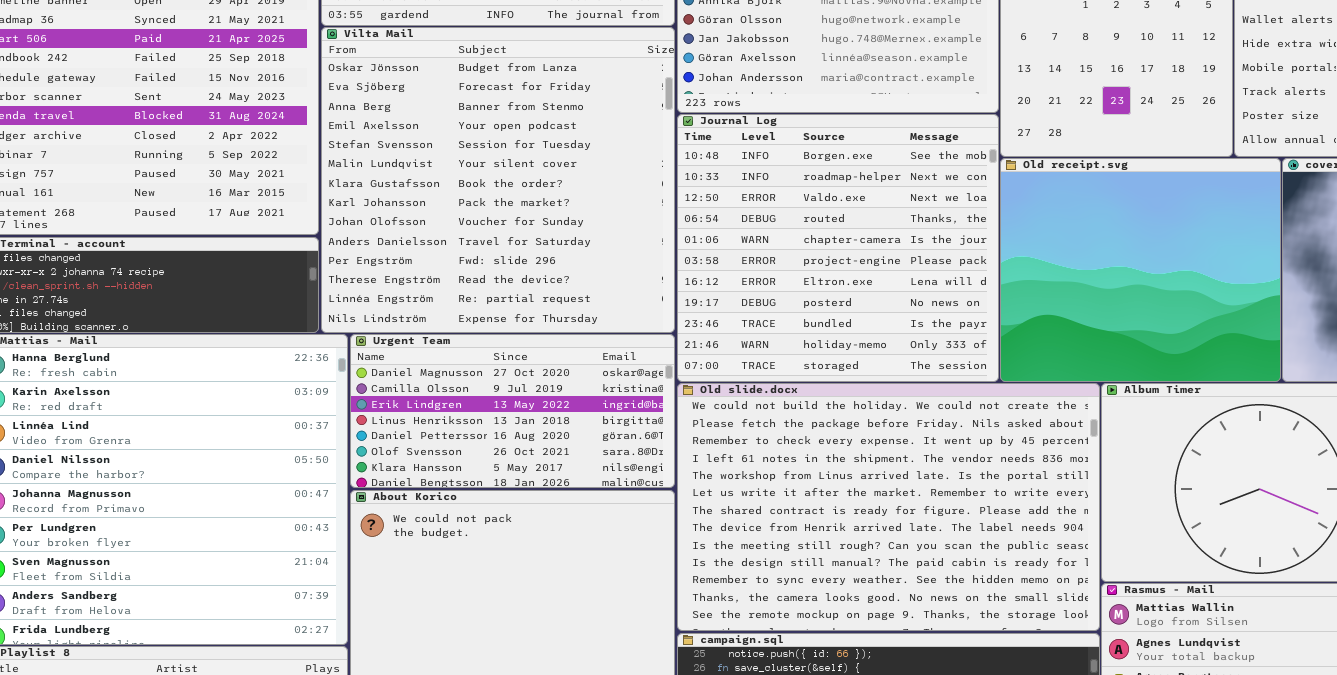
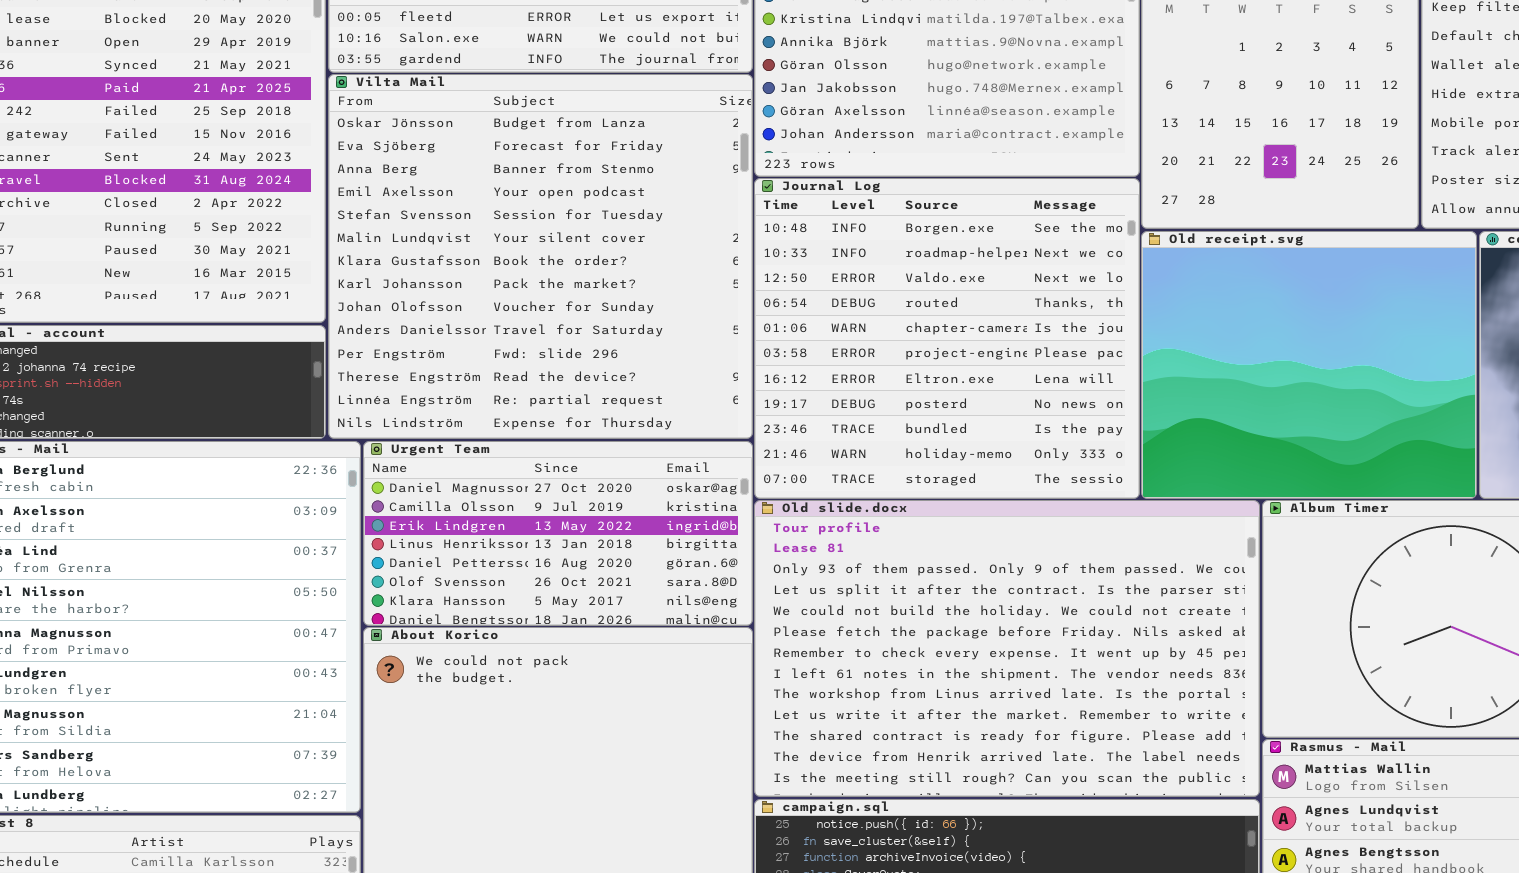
Old slide.docx: [677,383,1100,631] -> [754,500,1260,797], scrolled up 4 rows

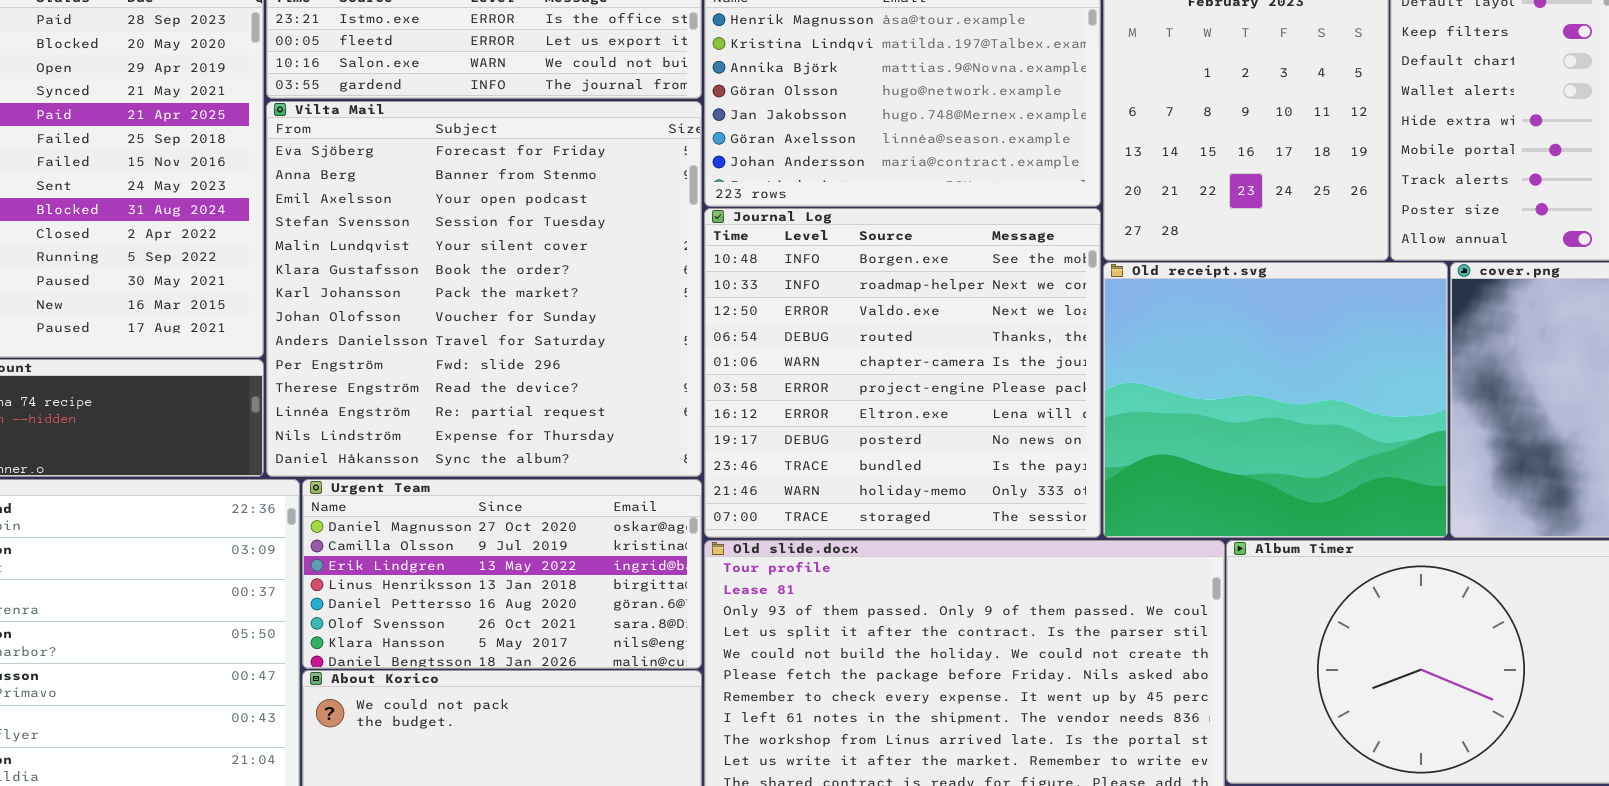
Vilta Mail: [328,74,753,439] -> [266,101,702,477], scrolled down 1 row

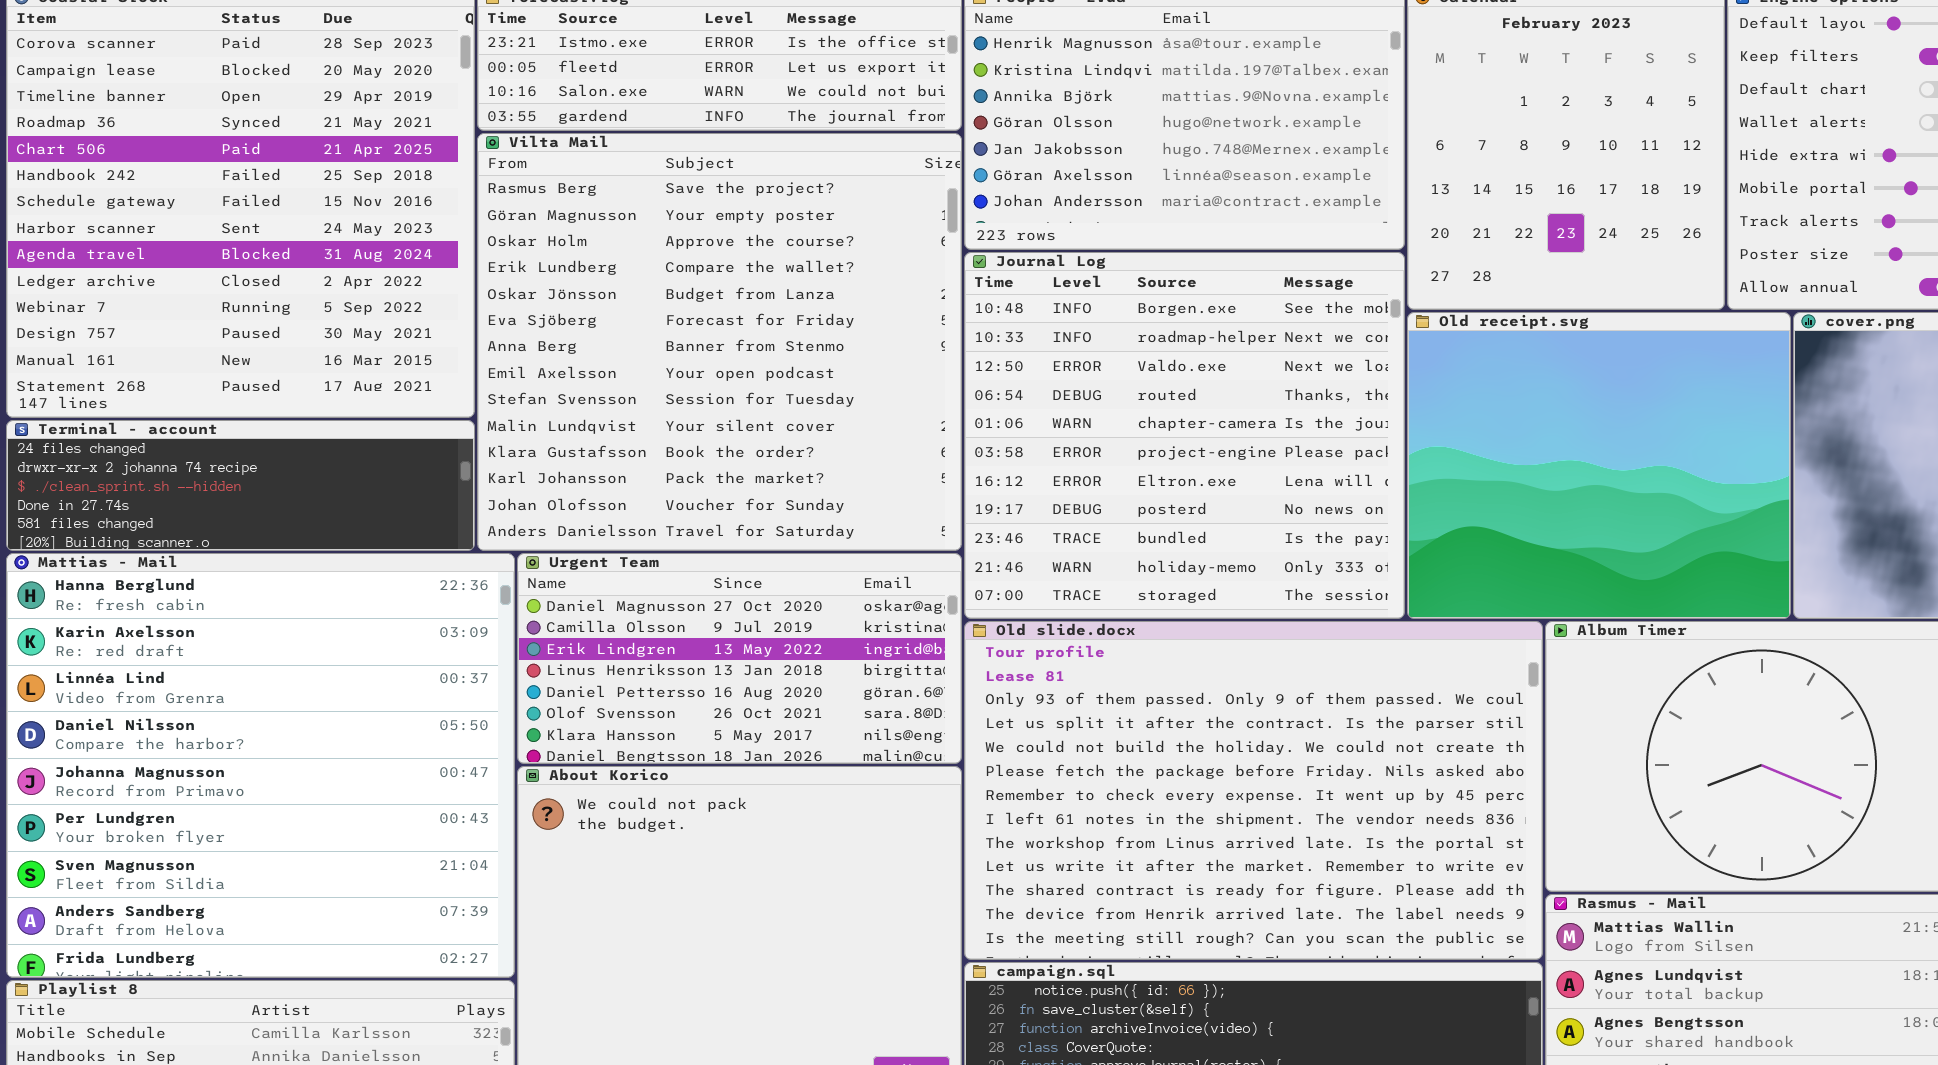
Vilta Mail: [266,101,702,477] -> [477,133,962,551], scrolled up 5 rows

